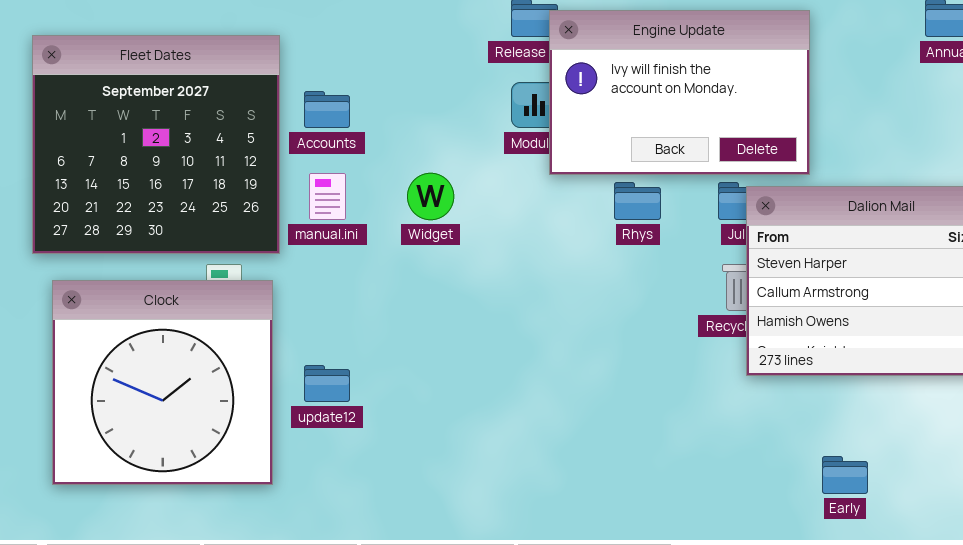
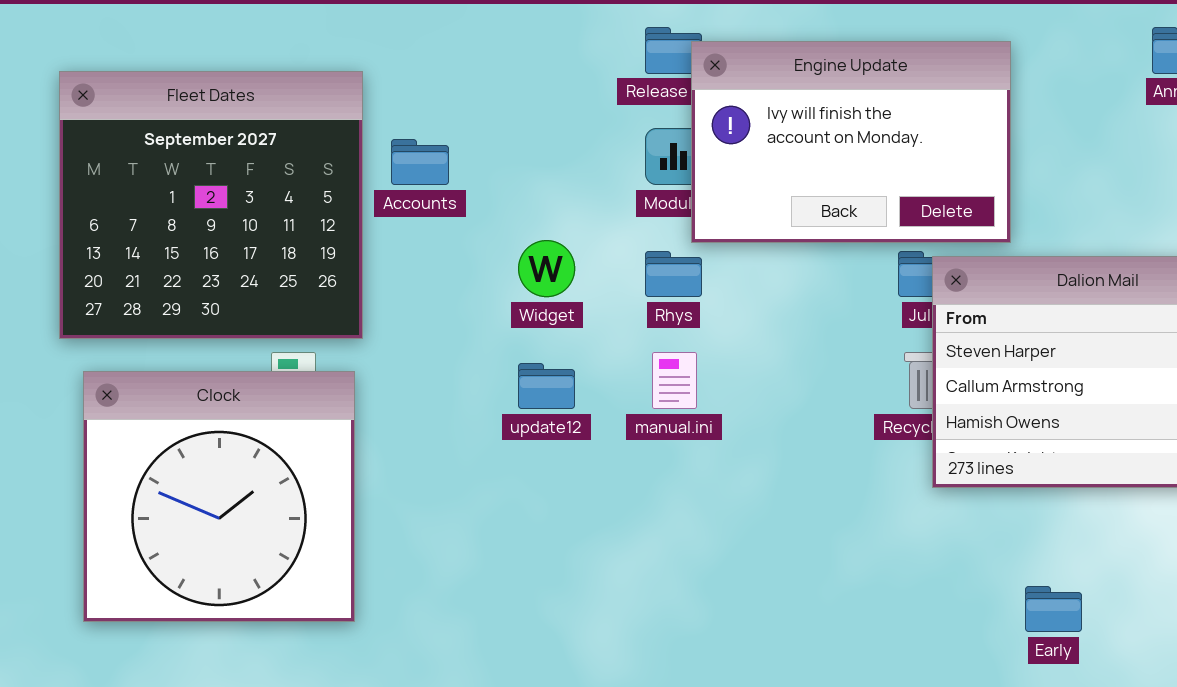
manual.ini: [309,173,346,220] -> [652,352,697,409], moved
Rhys: [614,182,661,220] -> [645,251,702,297], moved
update12: [304,365,350,402] -> [518,363,575,409], moved

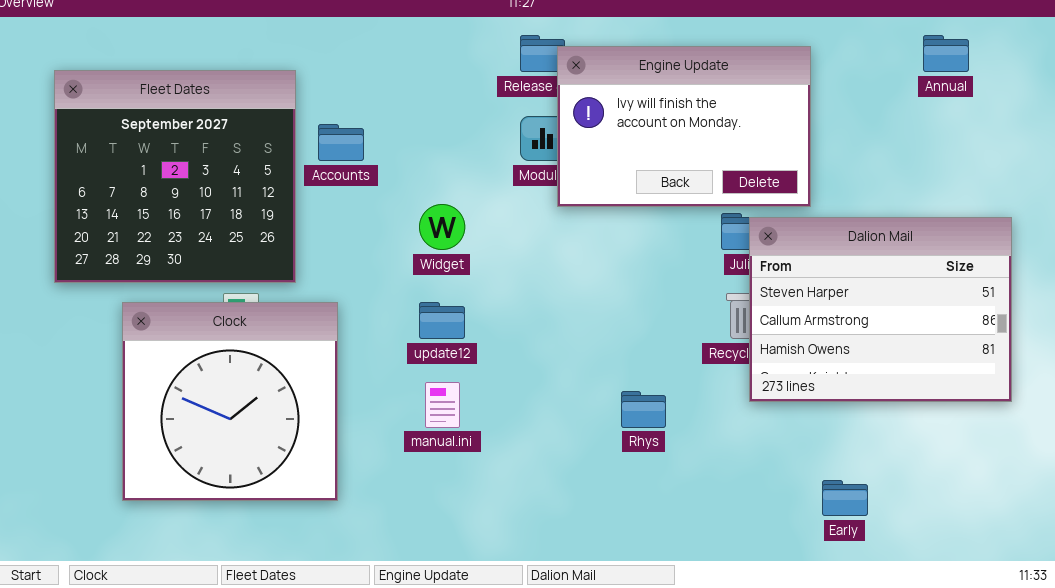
Rhys: [645,251,702,297] -> [621,391,666,428], moved
manual.ini: [652,352,697,409] -> [425,382,460,428], moved
Clock: [83,371,355,622] -> [122,302,338,501], moved

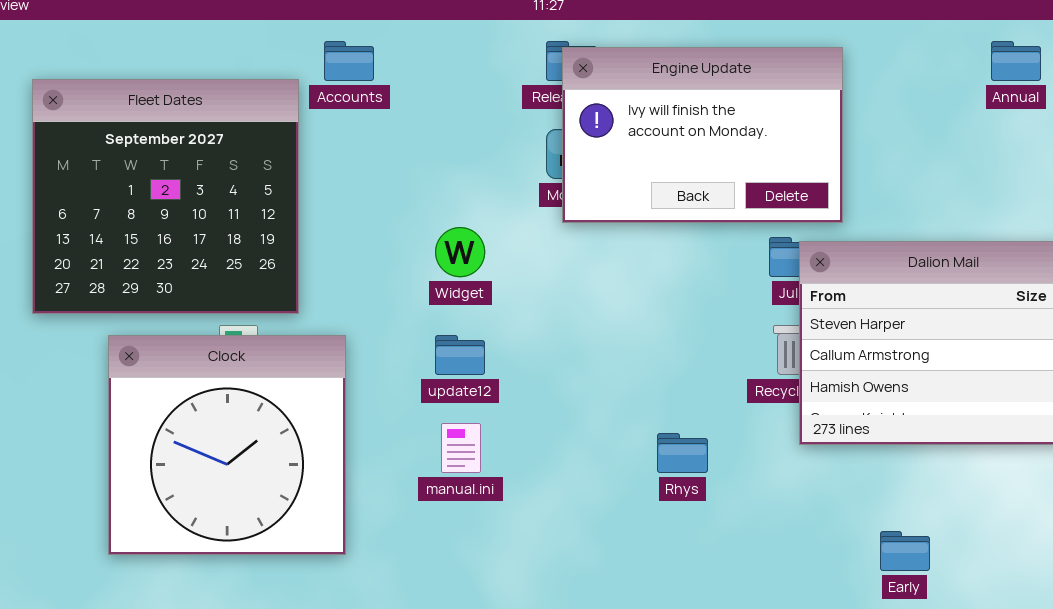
Engine Update: [557,46,811,207] -> [562,47,843,223], moved
Accounts: [318,124,364,161] -> [324,41,374,81], moved

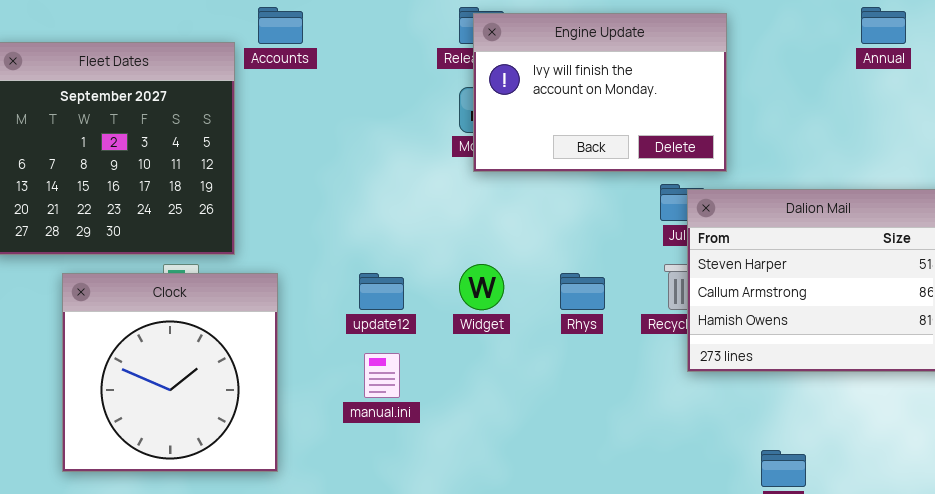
Widget: [435,227,485,277] -> [459,264,504,310], moved
Rhys: [657,433,708,473] -> [560,273,605,310], moved

